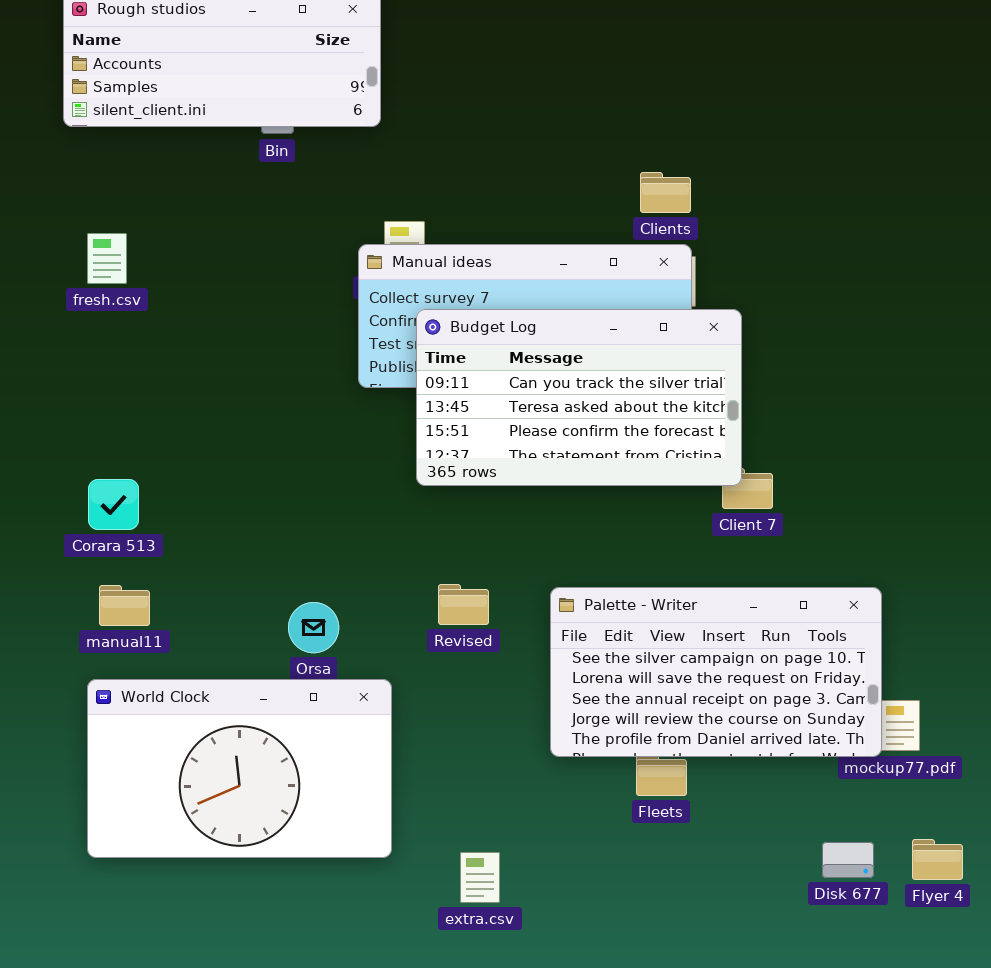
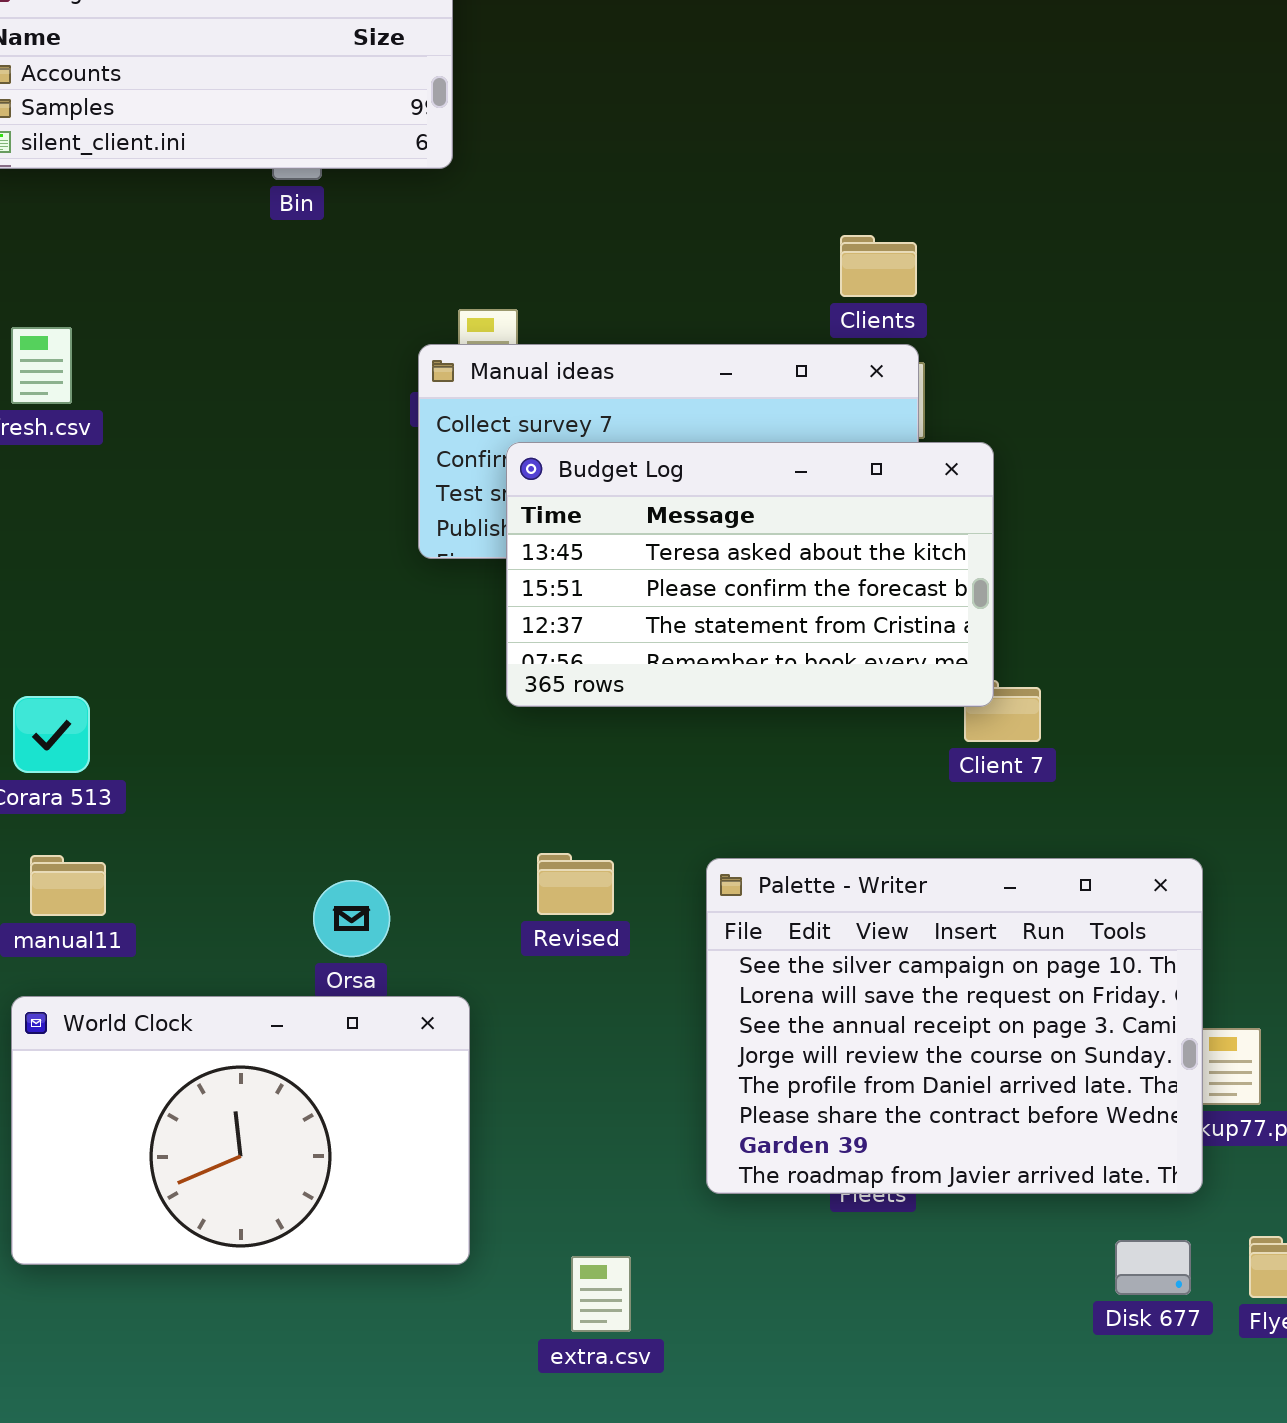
Budget Log: [416,309,742,486] -> [506,442,994,707], scrolled down 1 row
Palette - Writer: [550,587,882,757] -> [706,858,1203,1194], resized

